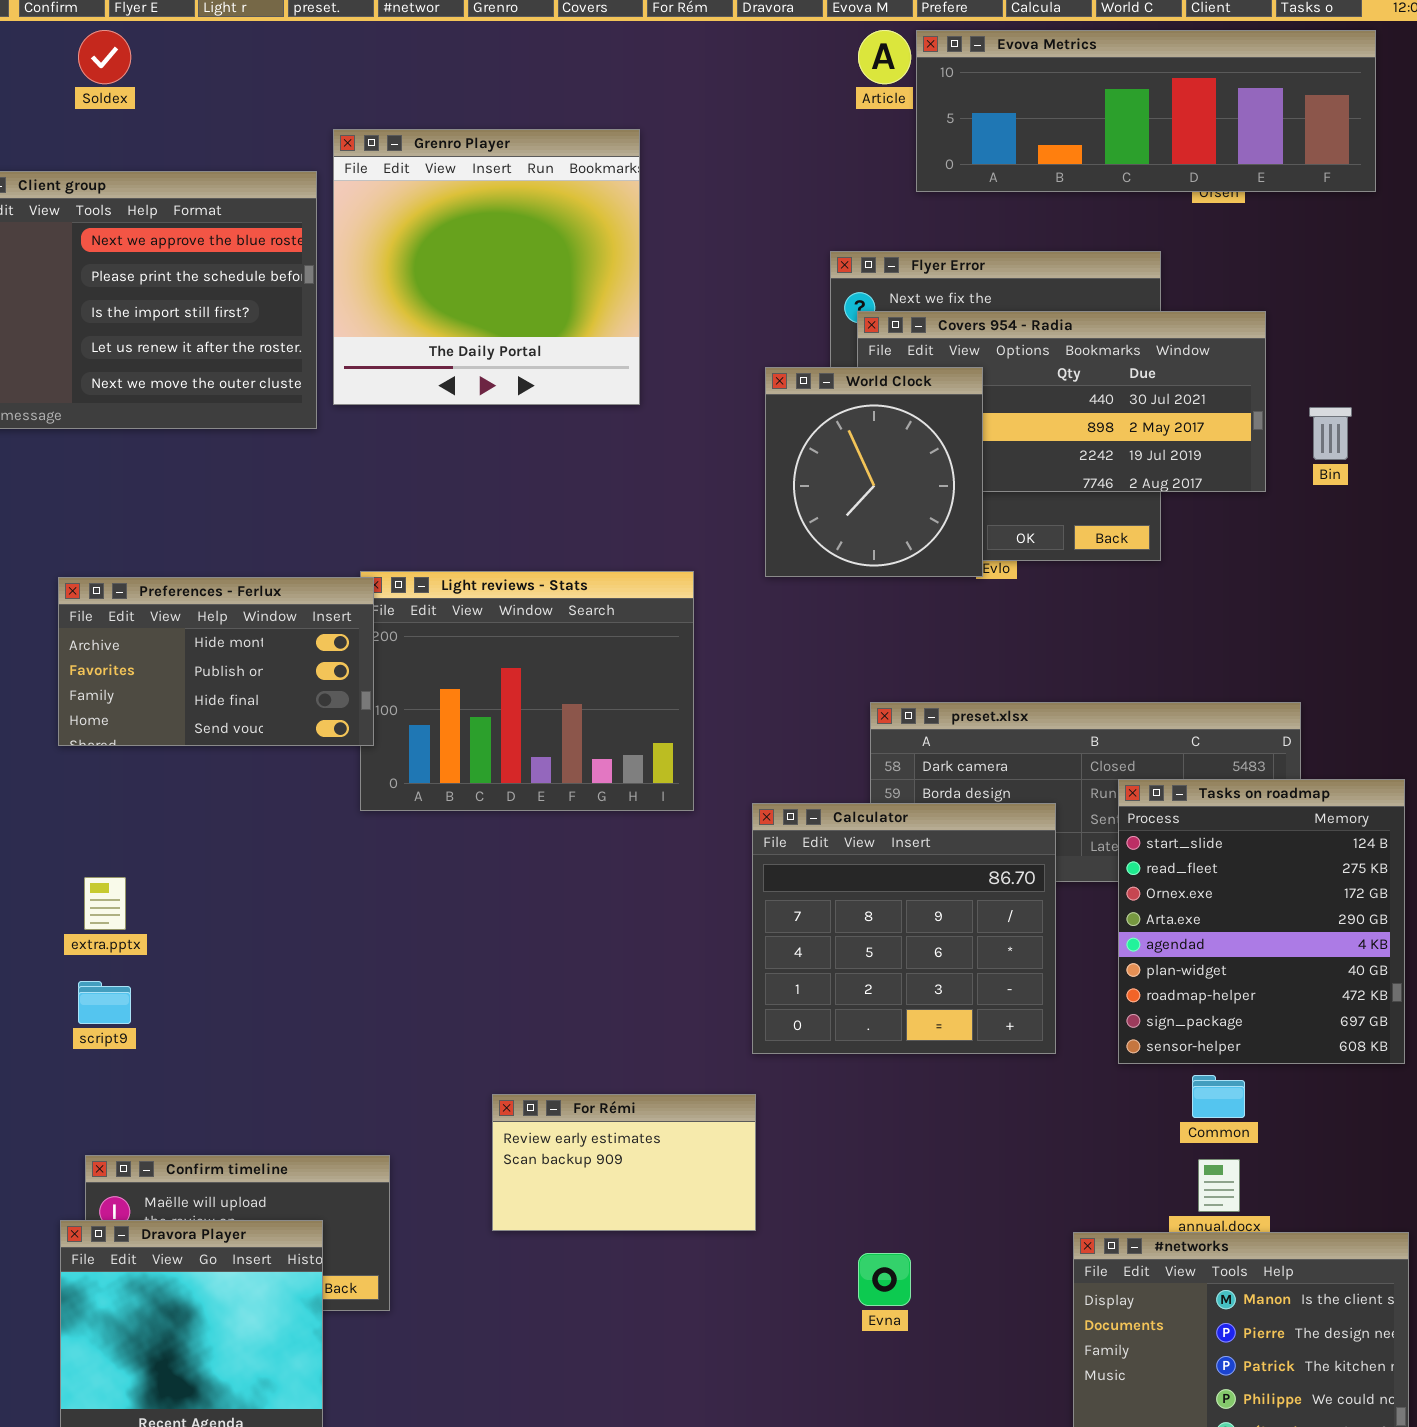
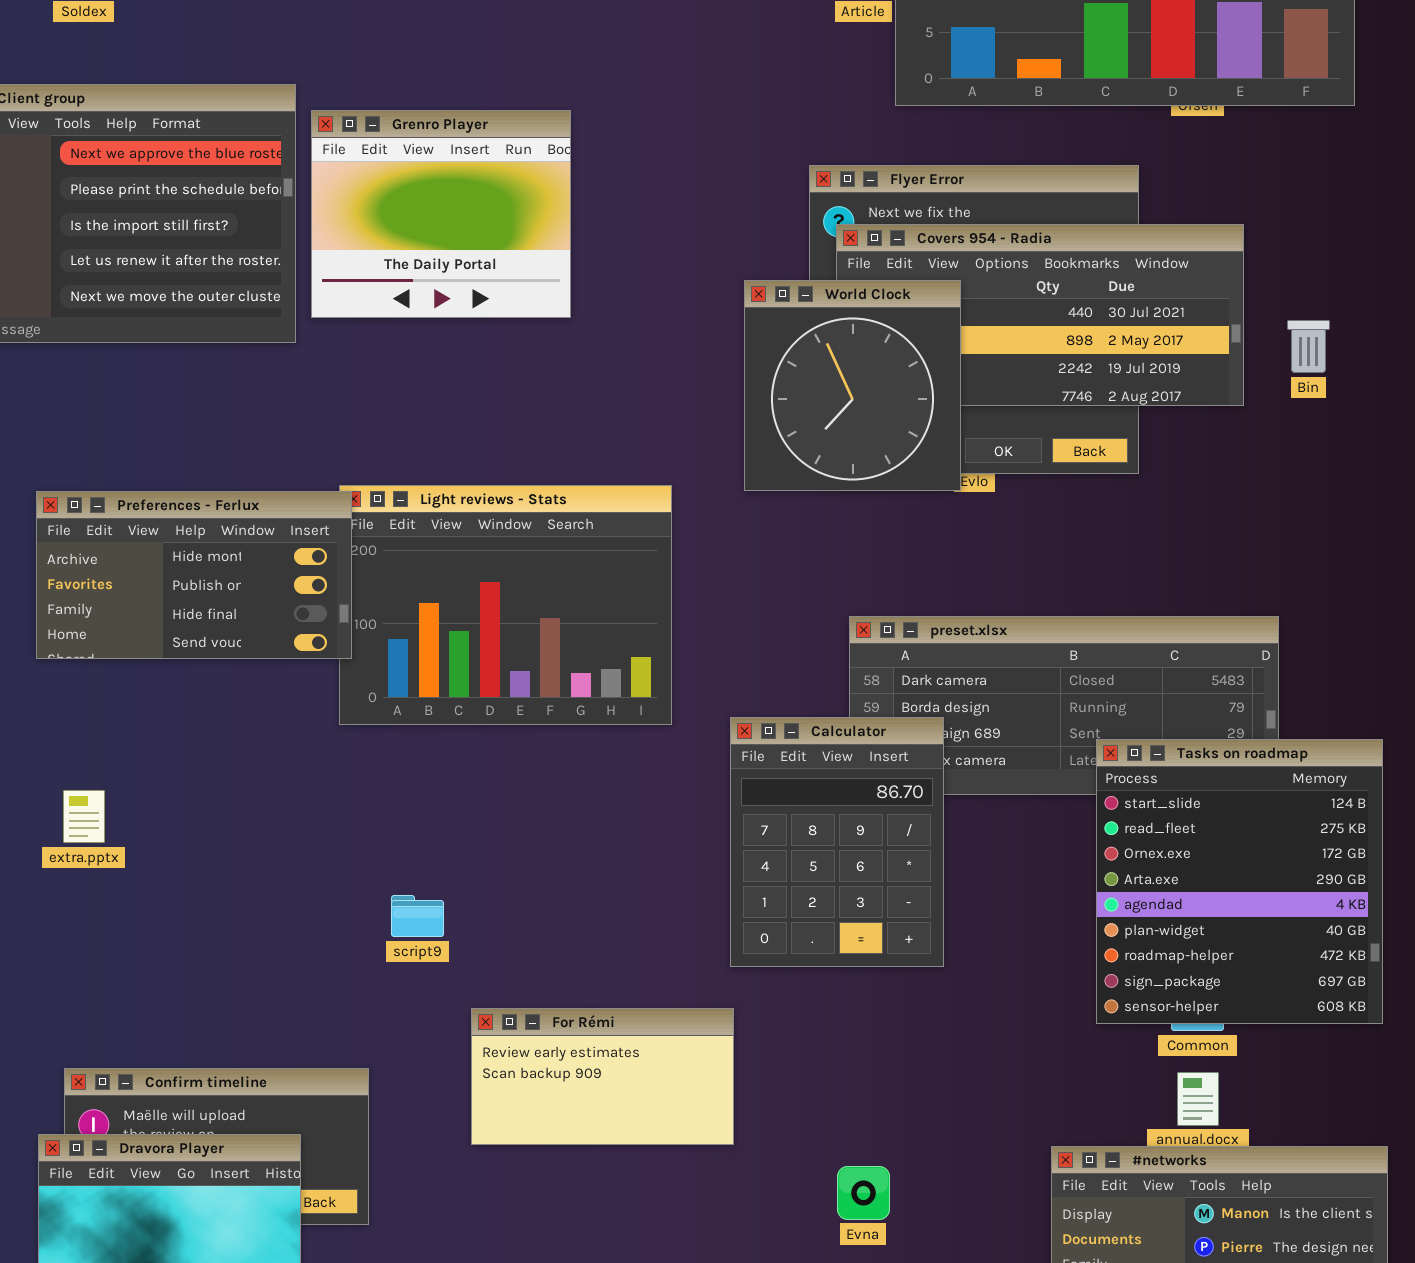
Grenro Player: [333,129,640,405] -> [311,110,571,318], resized
Tasks on roadmap: [1118,779,1405,1064] -> [1096,739,1383,1024], moved
Calculator: [752,803,1056,1054] -> [730,717,944,967], resized
script9: [78,981,131,1024] -> [391,895,444,937], moved

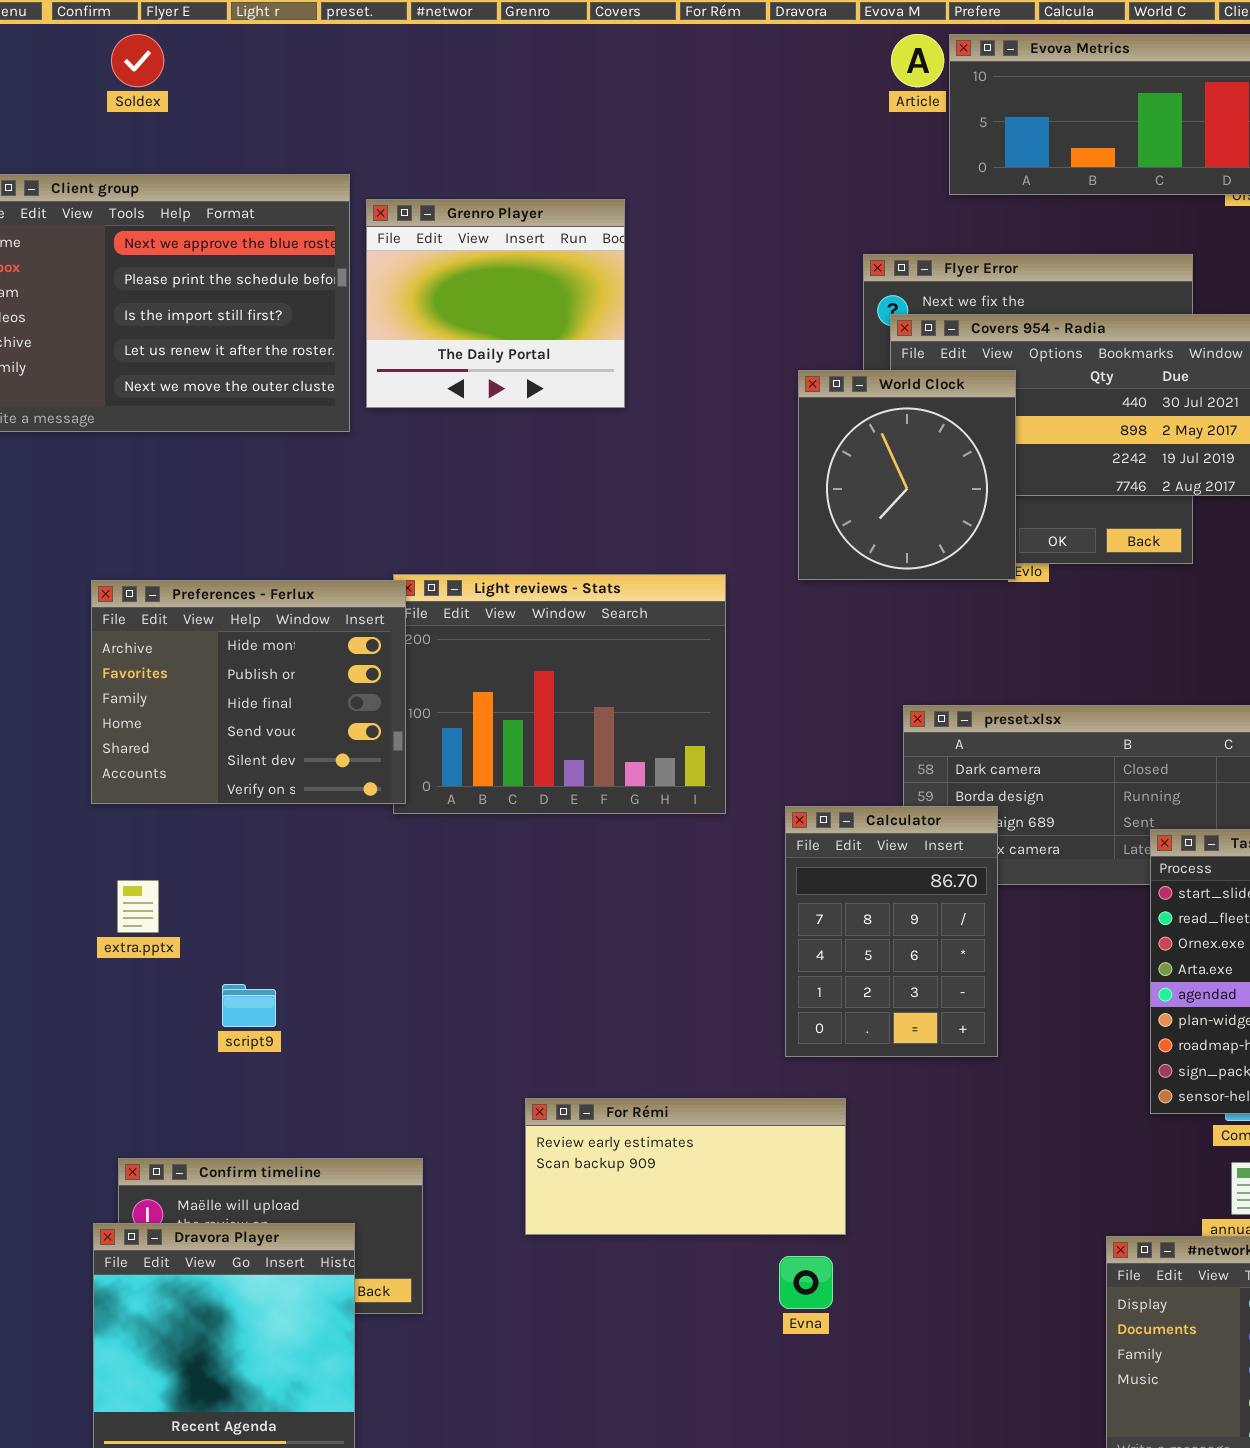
Preferences - Ferlux: [36,491,352,659] -> [91,580,406,804], resized
script9: [391,895,444,937] -> [222,984,276,1027], moved
For Rémi: [471,1008,734,1145] -> [525,1098,846,1235], resized
Evna: [837,1166,890,1220] -> [779,1256,833,1309], moved

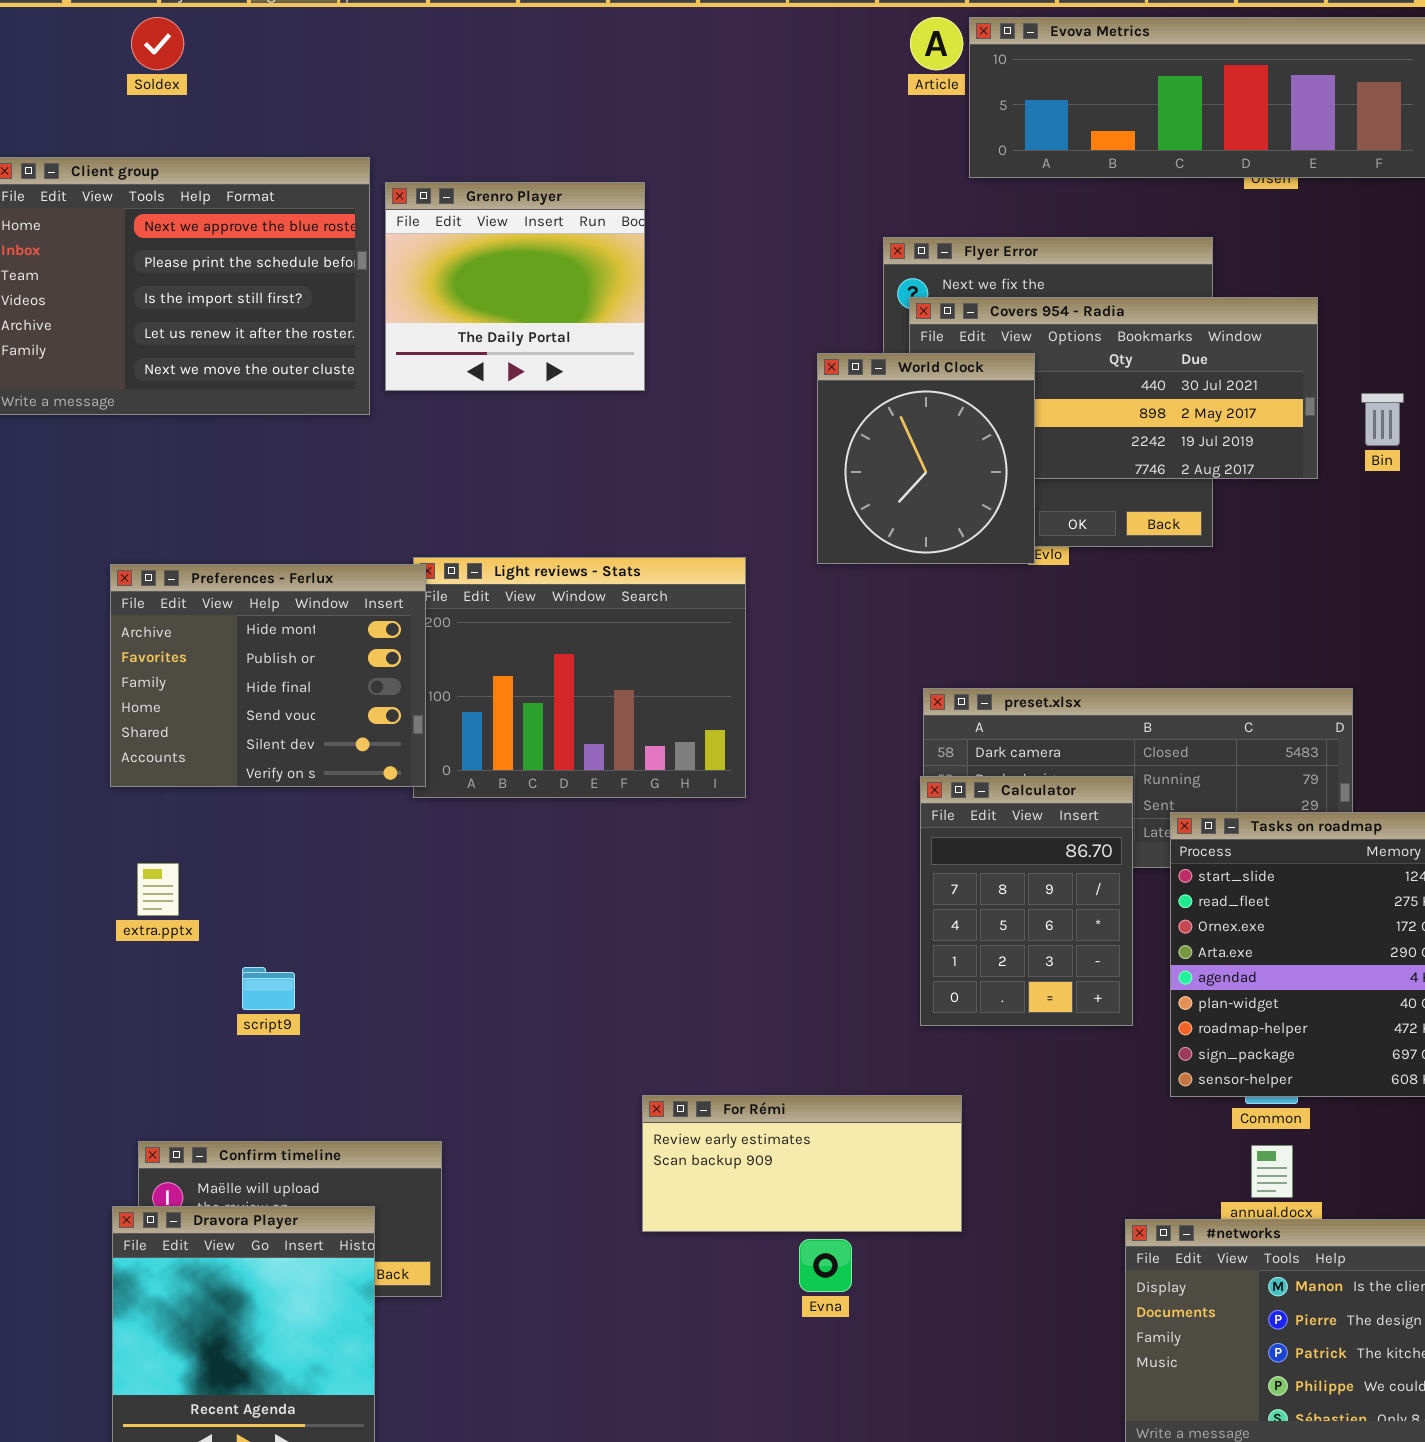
Calculator: [785,806,998,1057] -> [920,776,1133,1026], moved
For Rémi: [525,1098,846,1235] -> [642,1095,962,1232], moved

